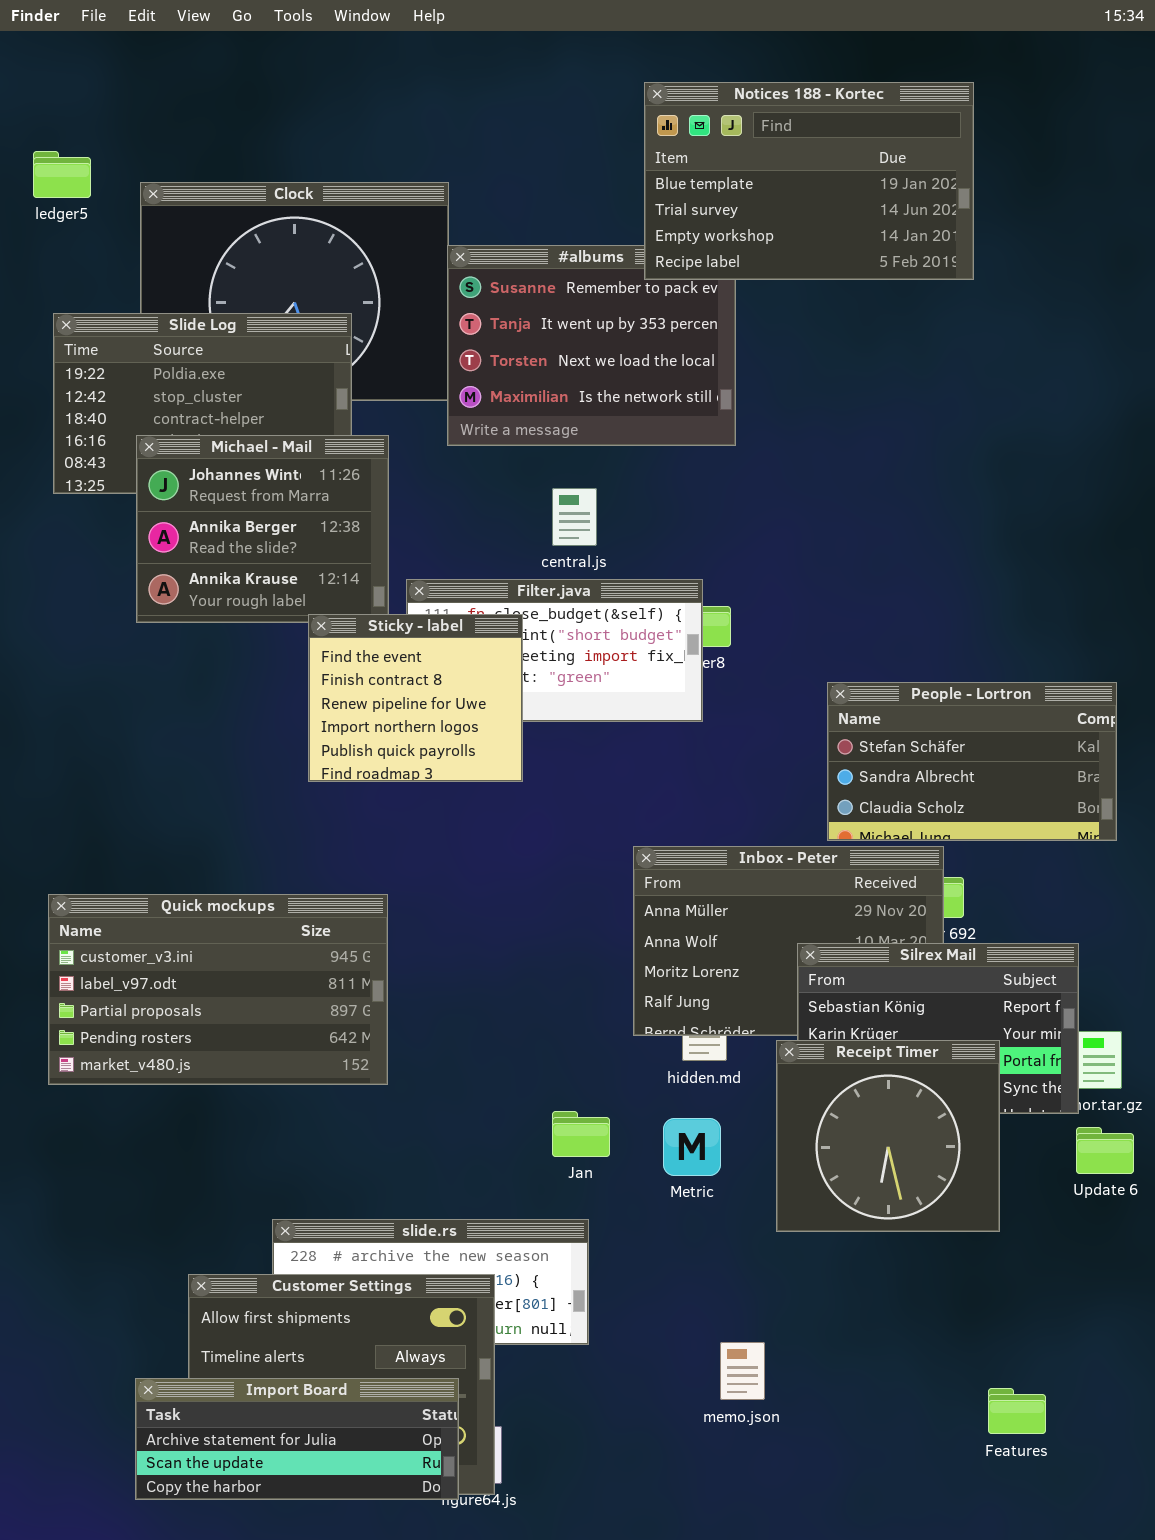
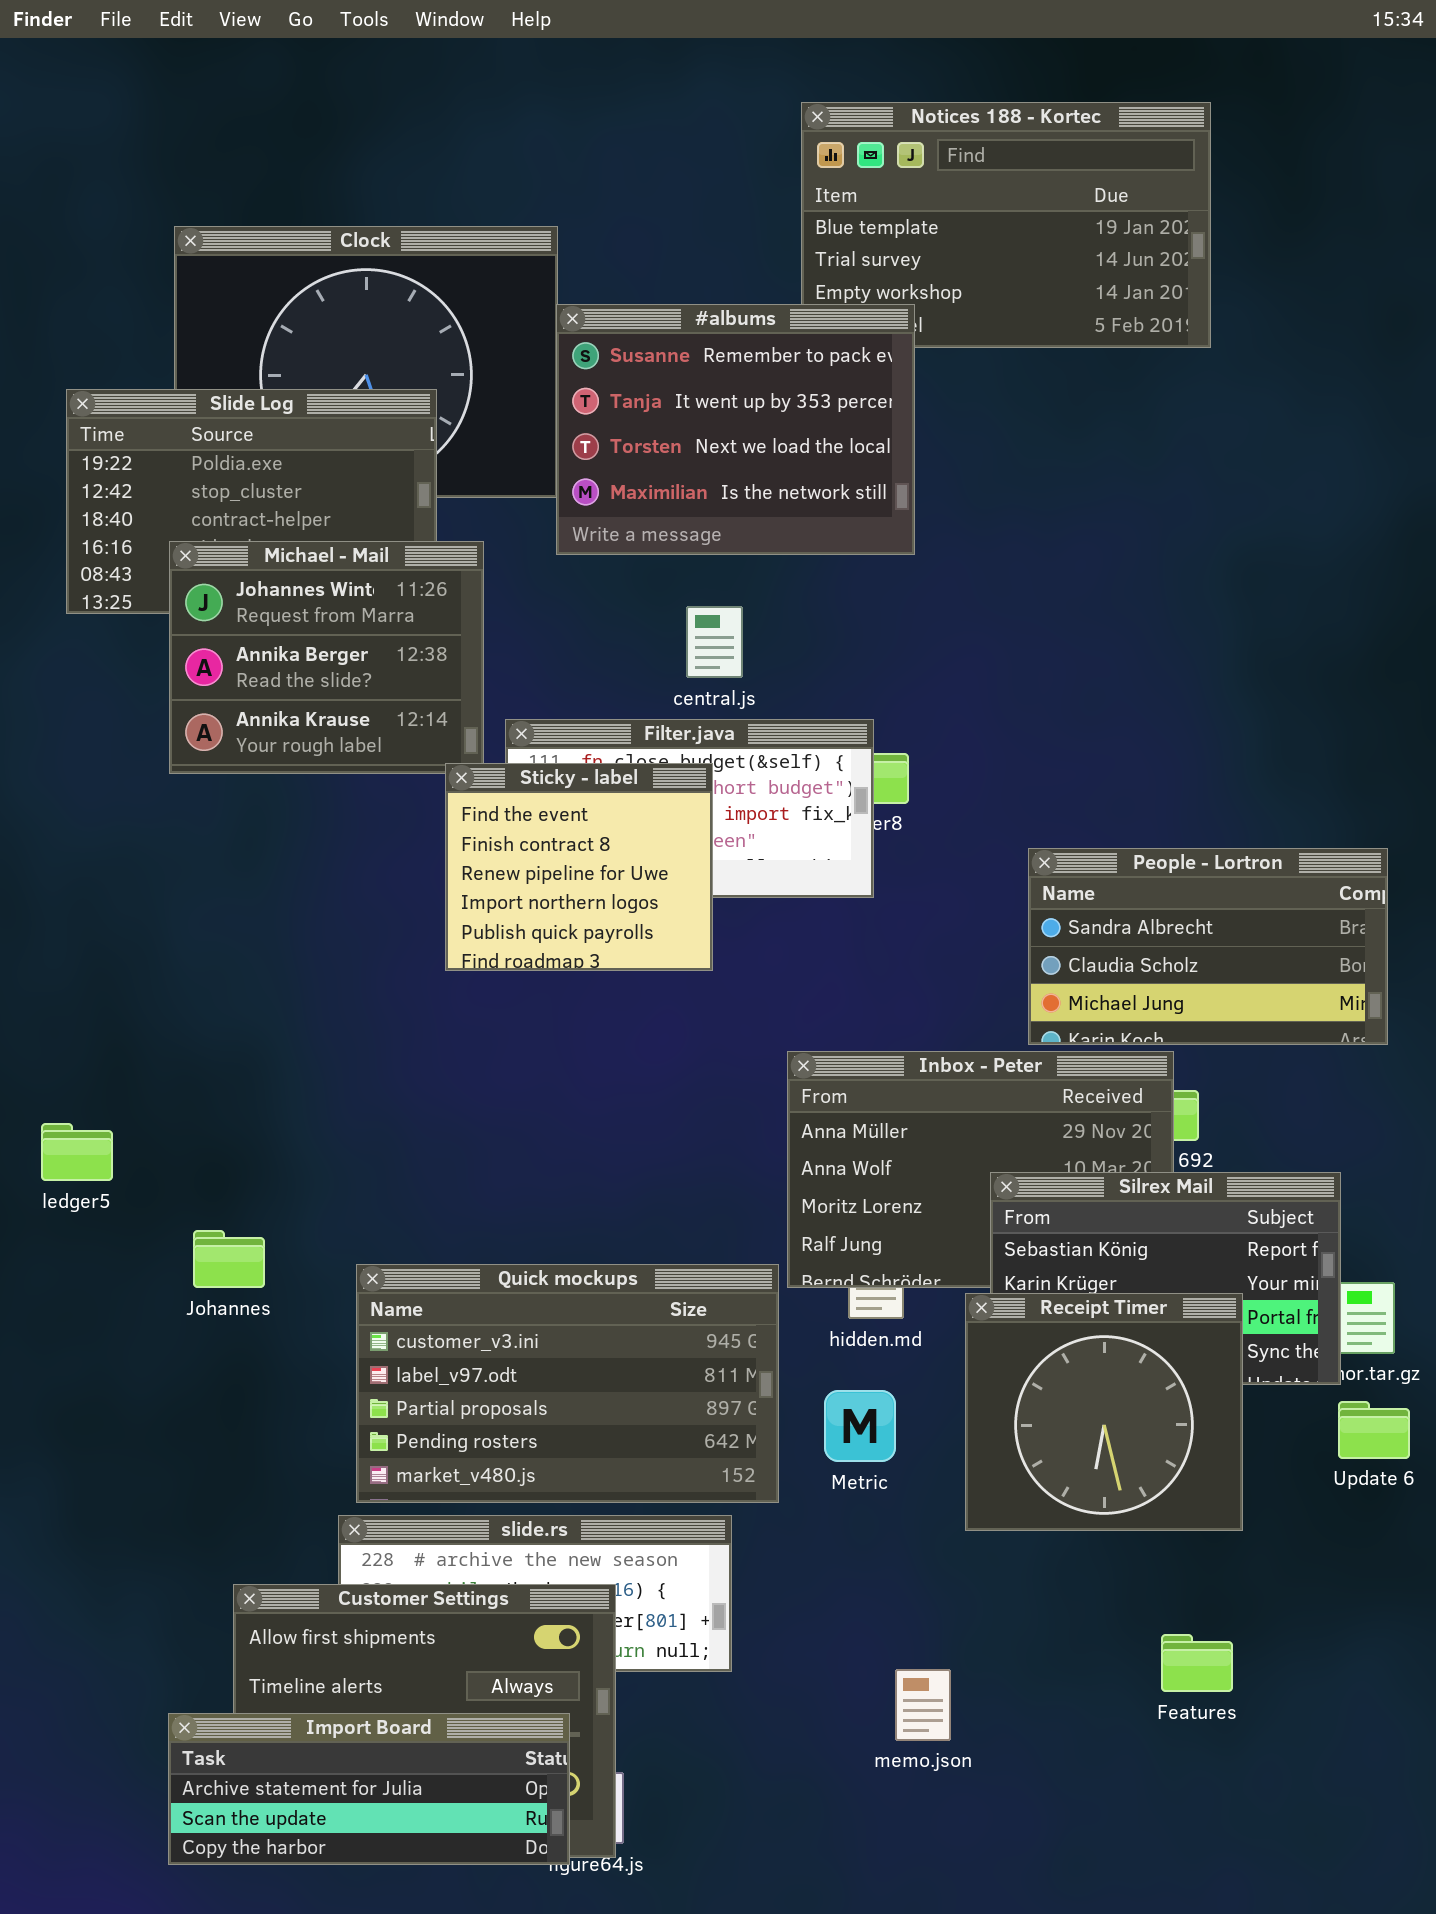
ledger5: [33,151,91,198] -> [41,1123,113,1181], moved
#albums: [447,245,736,446] -> [556,304,915,555], raised
Sticky - label: [308,614,523,782] -> [445,763,713,971], moved
People - Lortron: [827,682,1117,841] -> [1028,848,1388,1045], scrolled down 1 row
Quick mockups: [48,894,388,1085] -> [356,1264,779,1503], moved
Features: [988,1388,1046,1434] -> [1161,1634,1233,1692], moved

